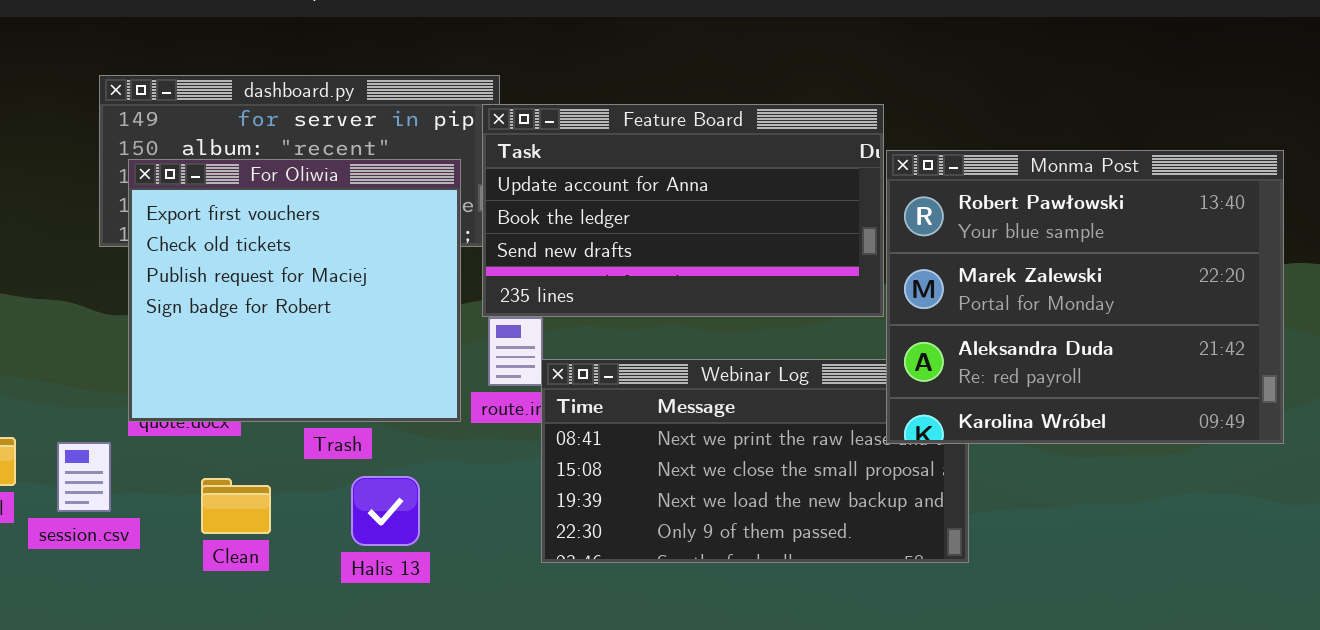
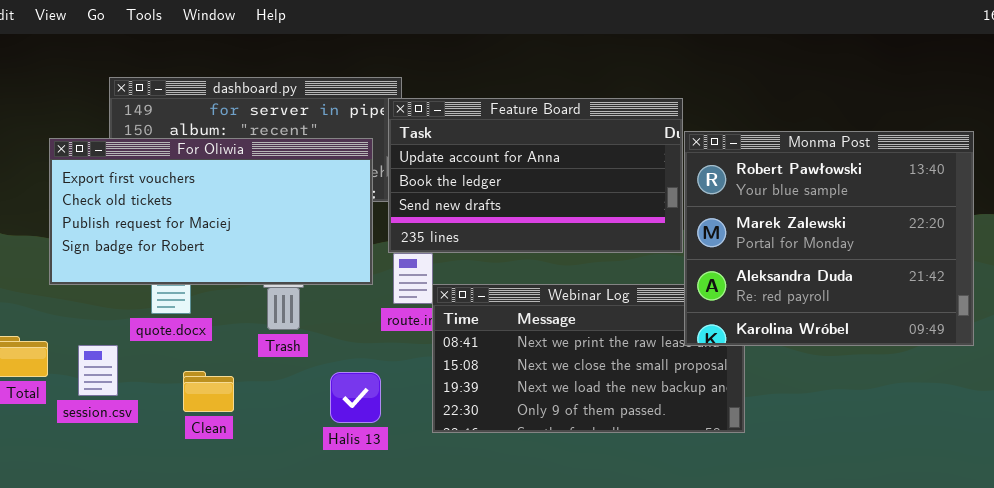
For Oliwia: [128,159,461,422] -> [49,138,373,285], resized
Halis 13: [351,476,420,546] -> [330,372,381,423], moved

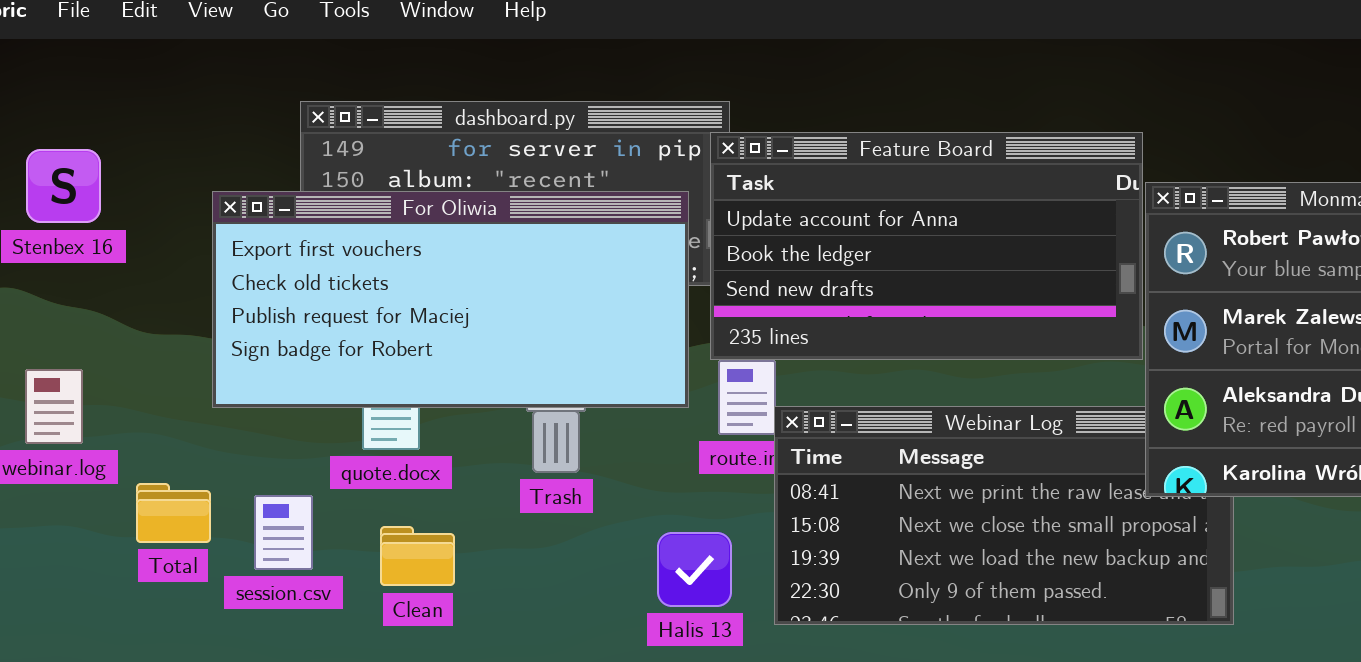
Clean: [183,371,234,412] -> [380,526,455,586], moved
Halis 13: [330,372,381,423] -> [657,532,732,607], moved

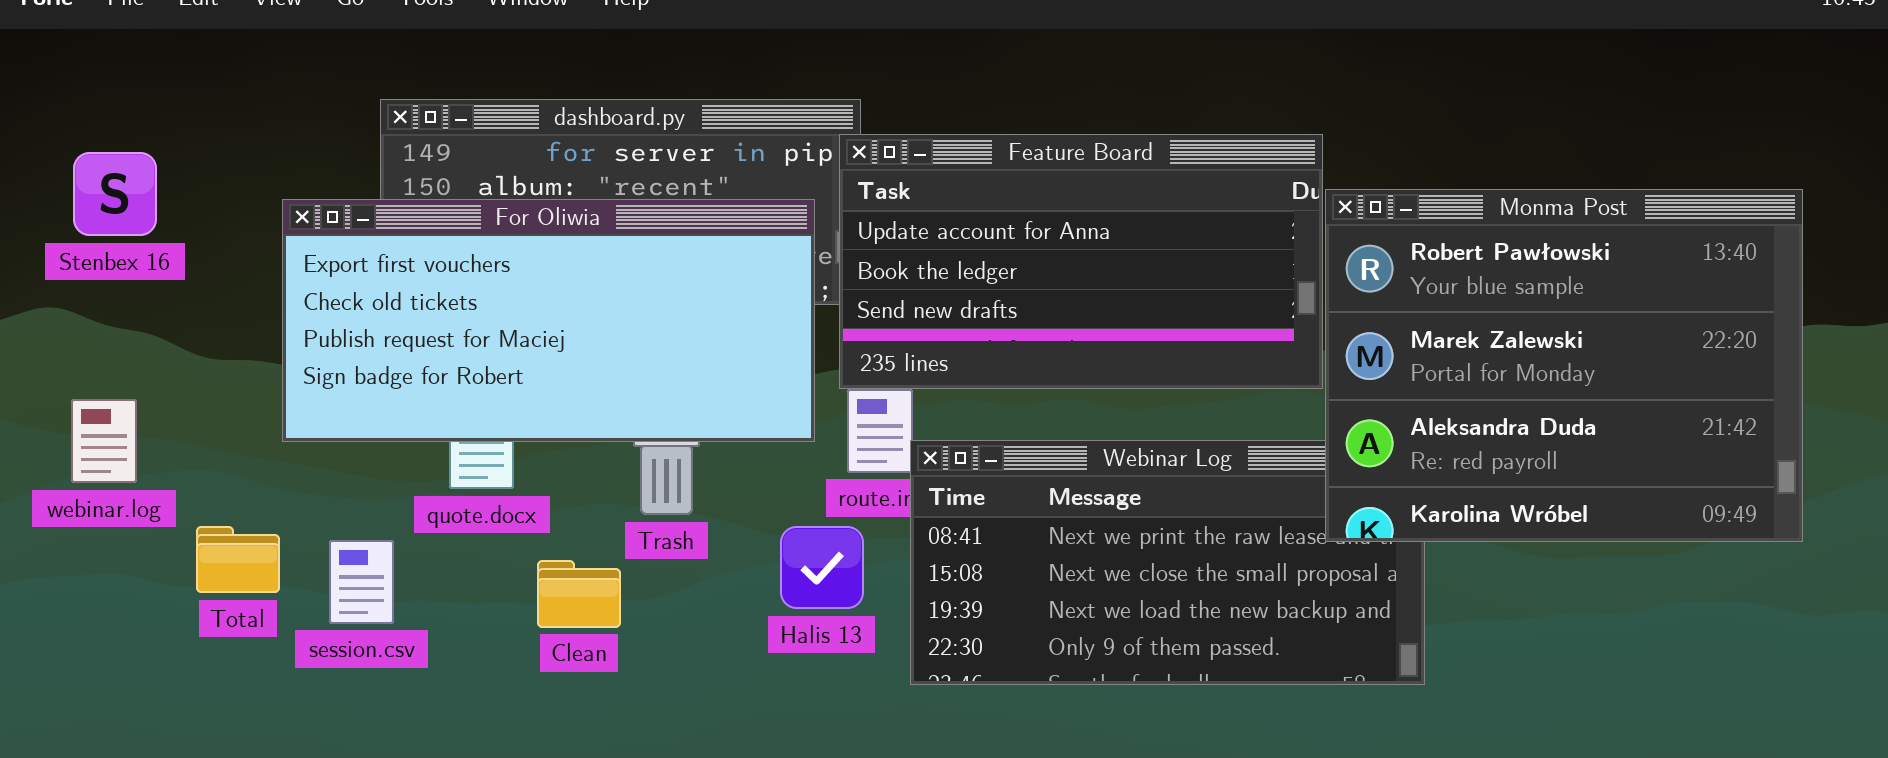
Clean: [380,526,455,586] -> [537,560,621,628], moved
Halis 13: [657,532,732,607] -> [780,526,864,609], moved

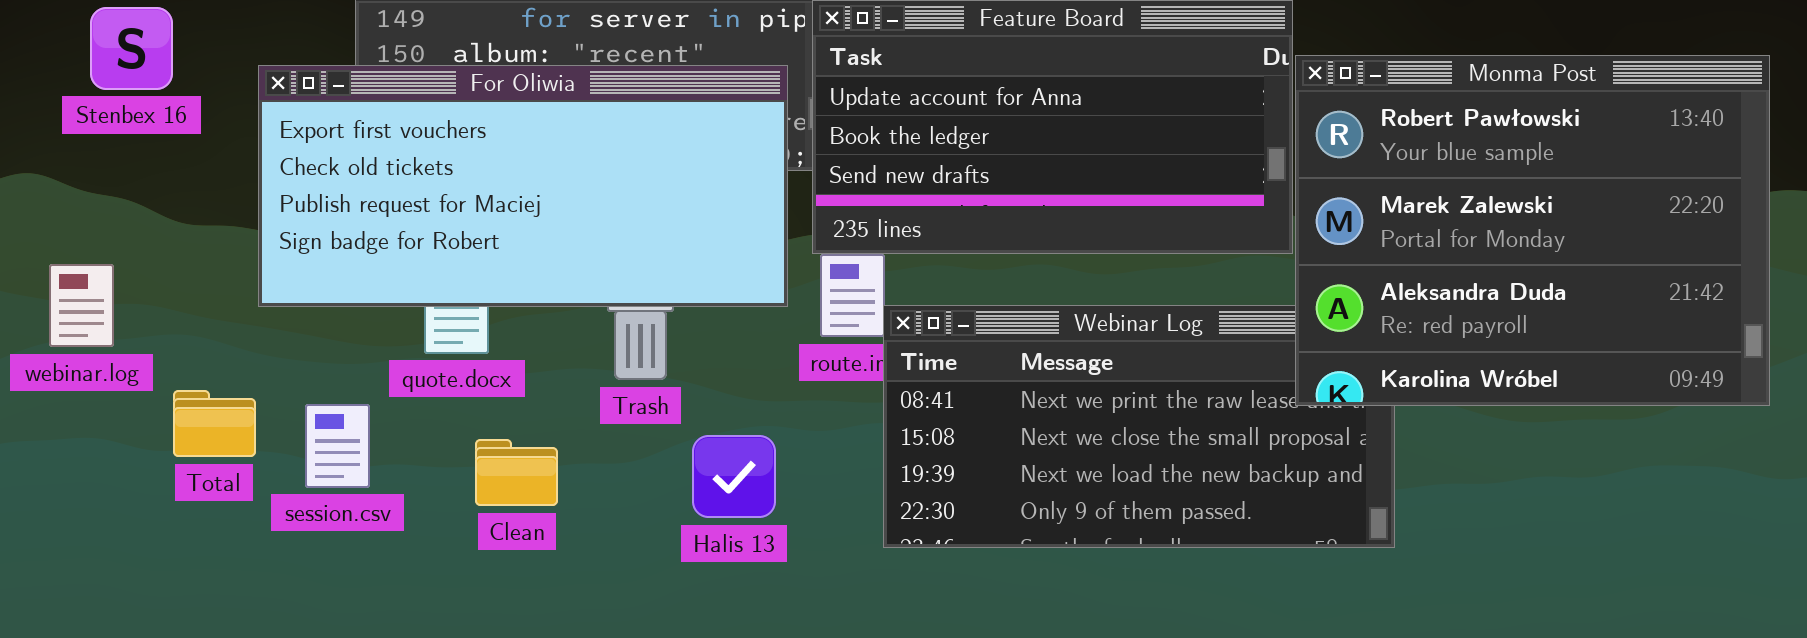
Stenbex 16: [73,152,157,236] -> [90,7,173,90], moved
Halis 13: [780,526,864,609] -> [692,435,776,518], moved
Clean: [537,560,621,628] -> [475,439,558,506], moved

